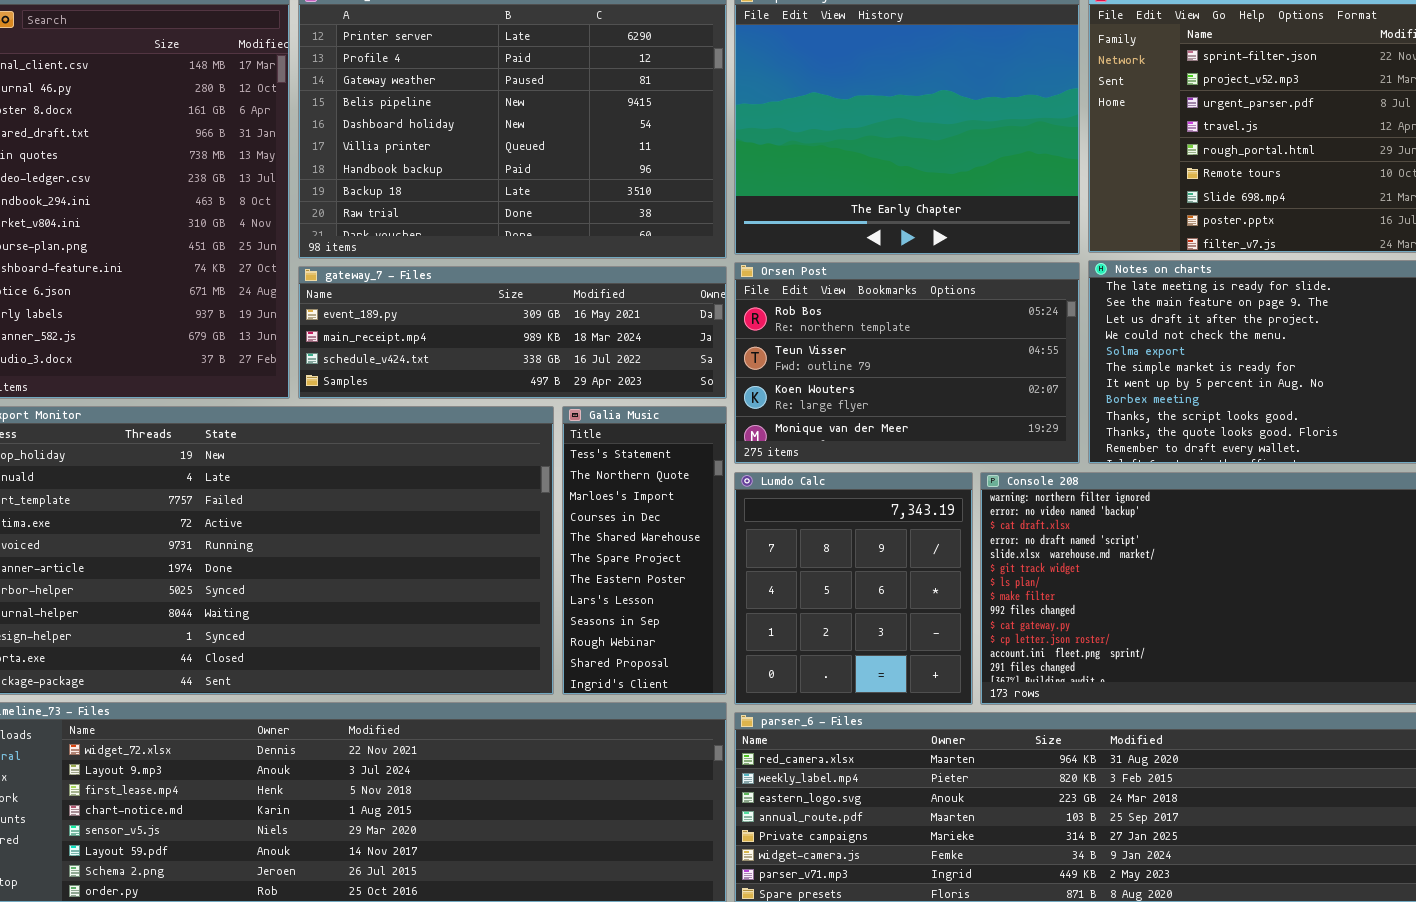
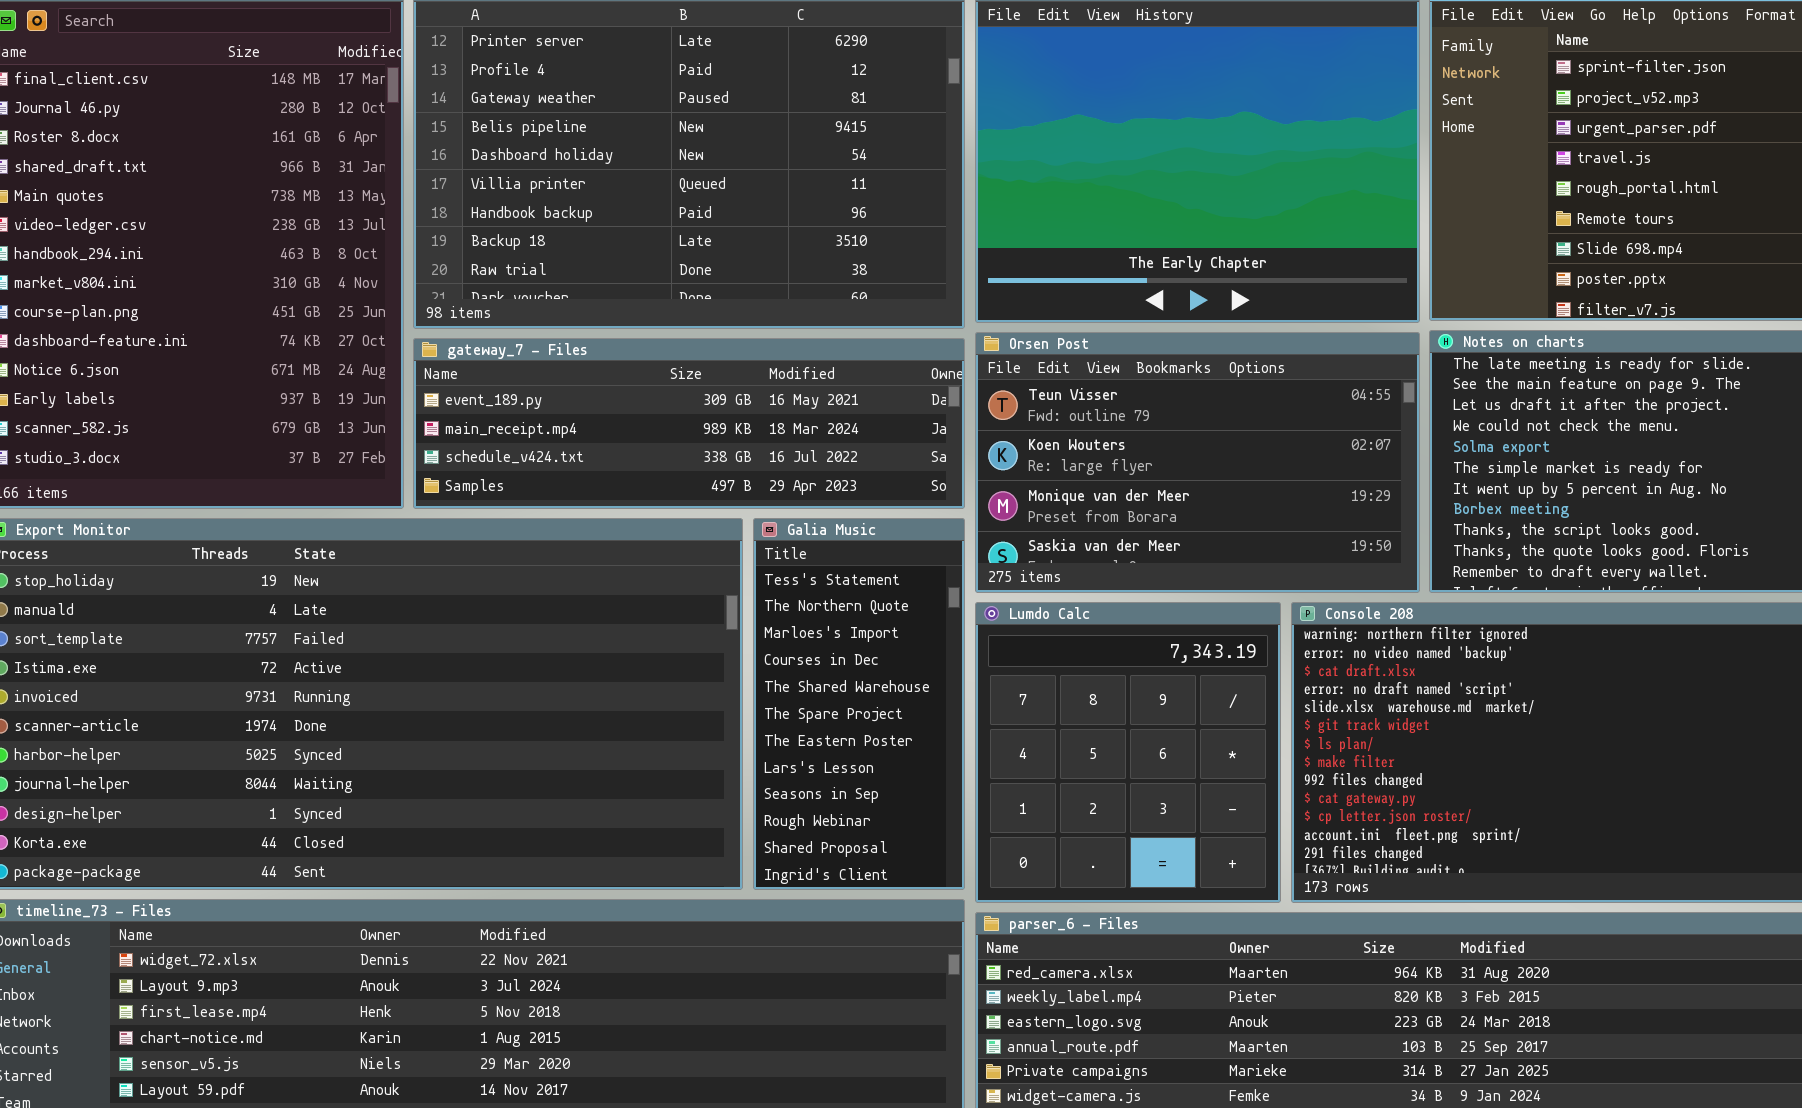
Orsen Post: [734,262,1080,464] -> [975,332,1420,593], scrolled down 1 row

